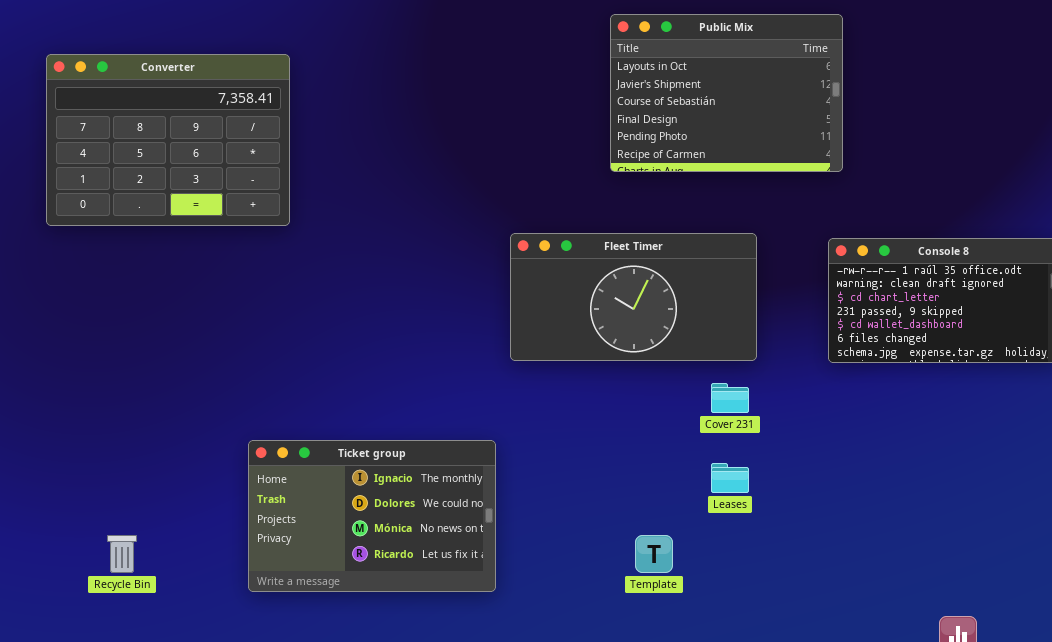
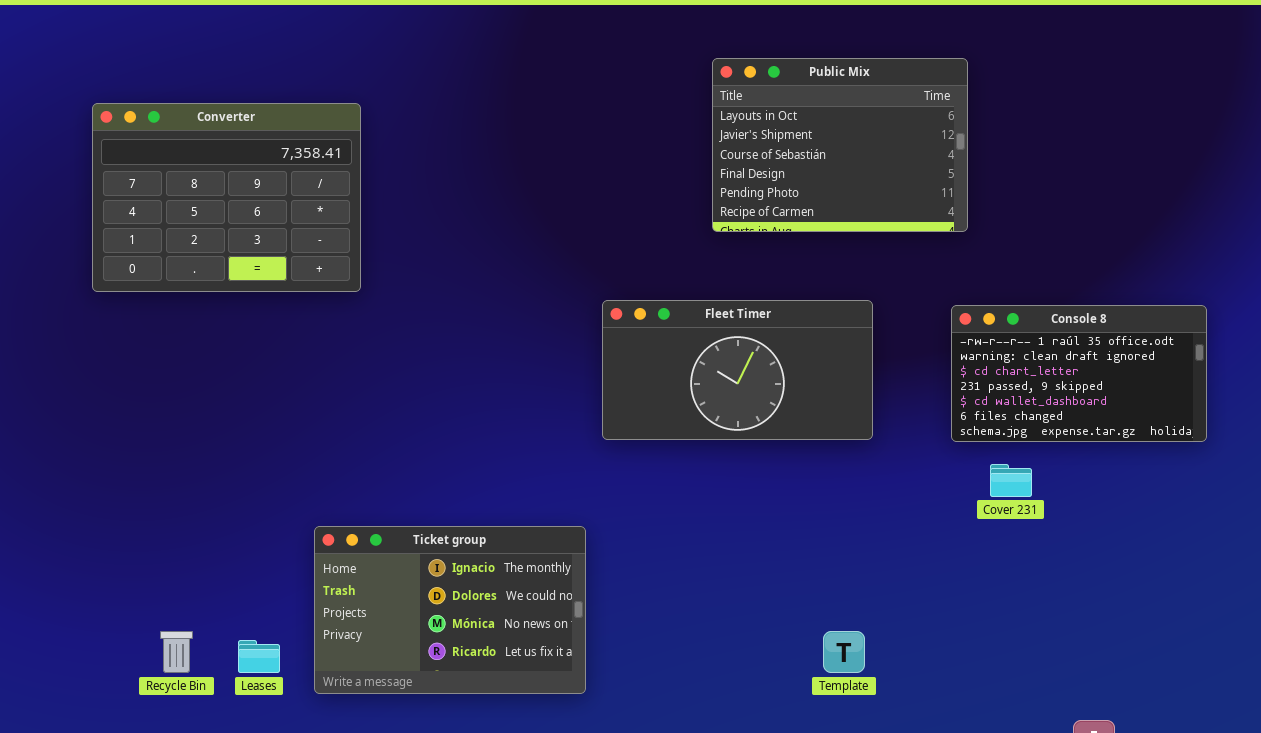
Cover 231: [711,383,749,413] -> [990,464,1032,497], moved
Leases: [711,463,749,493] -> [238,640,280,673], moved
Template: [635,535,673,573] -> [823,631,865,673], moved

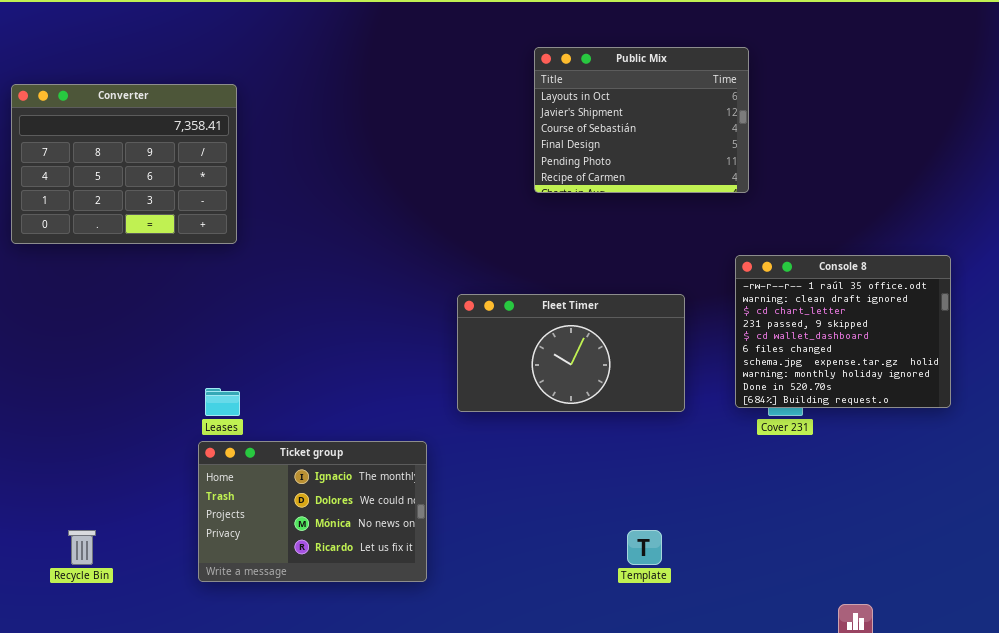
Fleet Timer: [602,300,873,440] -> [457,294,685,412], moved
Console 8: [951,305,1207,442] -> [735,255,951,408], resized
Leases: [238,640,280,673] -> [205,388,240,416], moved

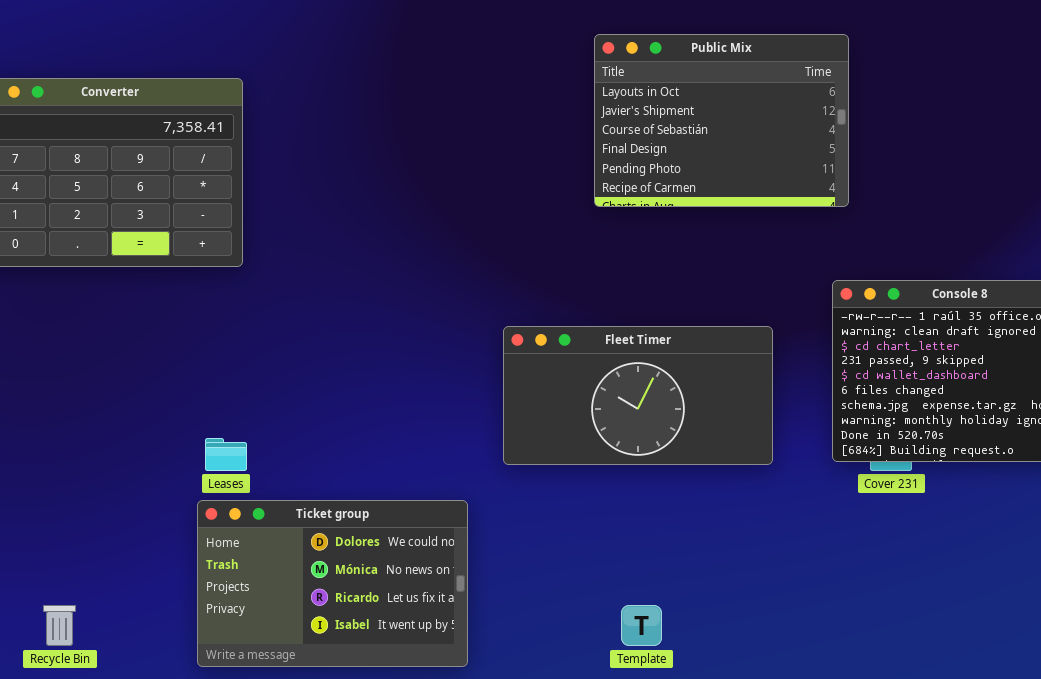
Ticket group: [198,441,427,582] -> [197,500,468,667], scrolled down 1 row
Template: [627,530,662,565] -> [621,605,662,646], moved

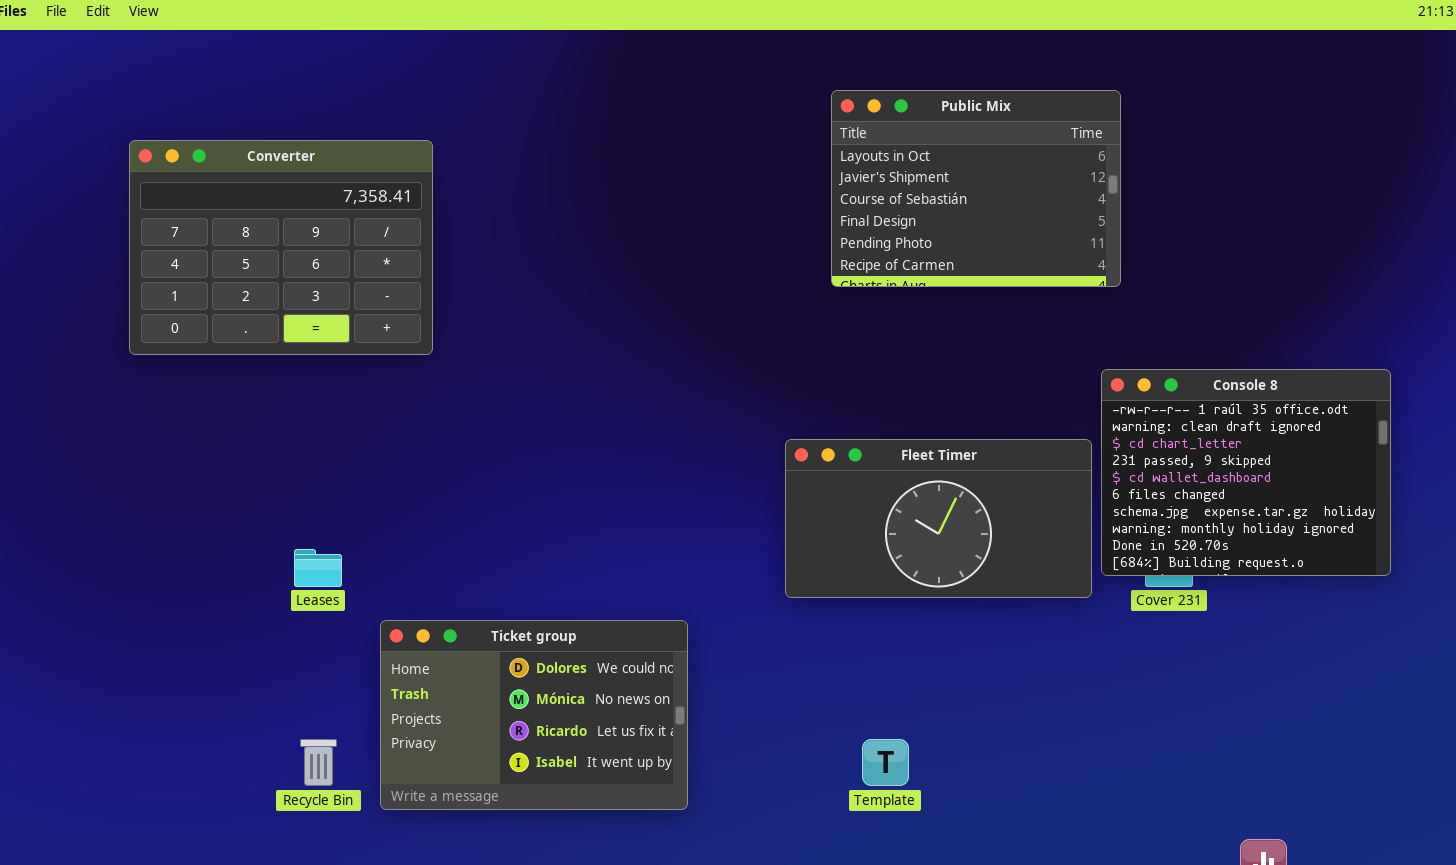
Fleet Timer: [503,326,773,465] -> [785,439,1092,598], moved
Leases: [205,438,247,471] -> [294,549,342,587], moved
Recycle Bin: [43,605,76,646] -> [300,739,337,786], moved

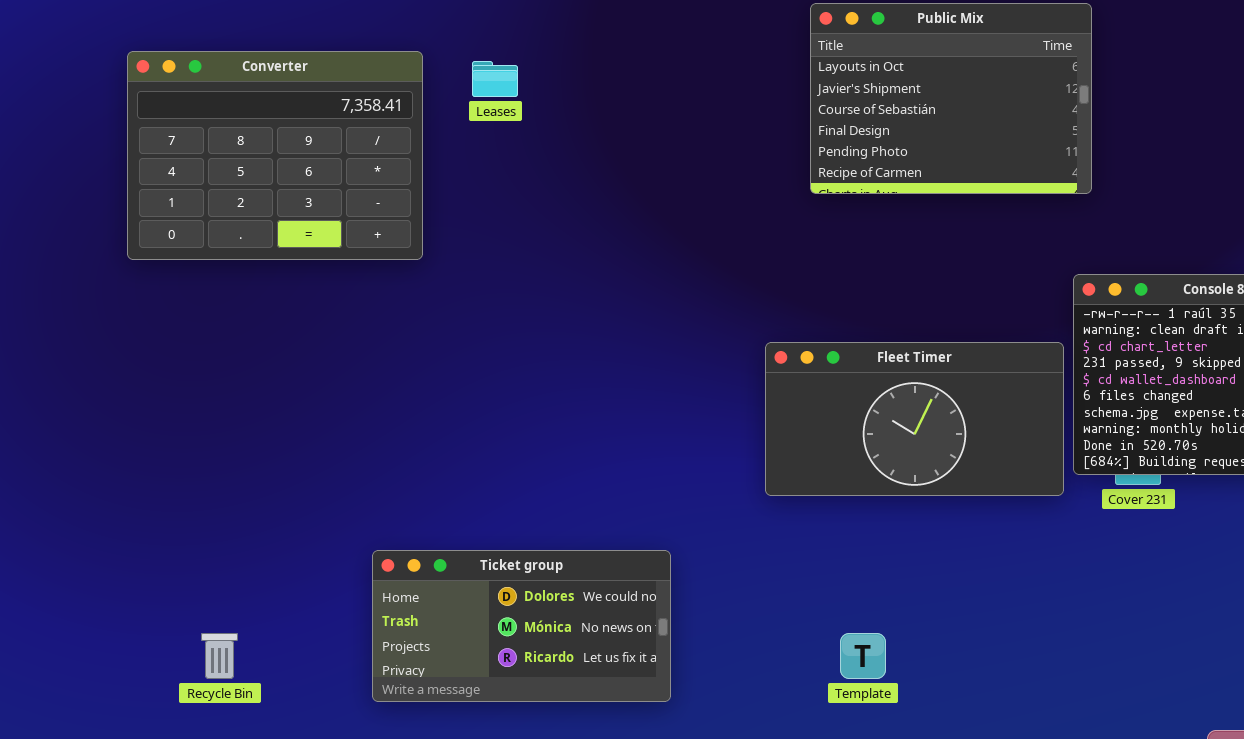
Leases: [294,549,342,587] -> [472,61,518,97], moved
Ticket group: [380,620,688,810] -> [372,550,671,702], resized
Recycle Bin: [300,739,337,786] -> [201,633,238,679], moved

